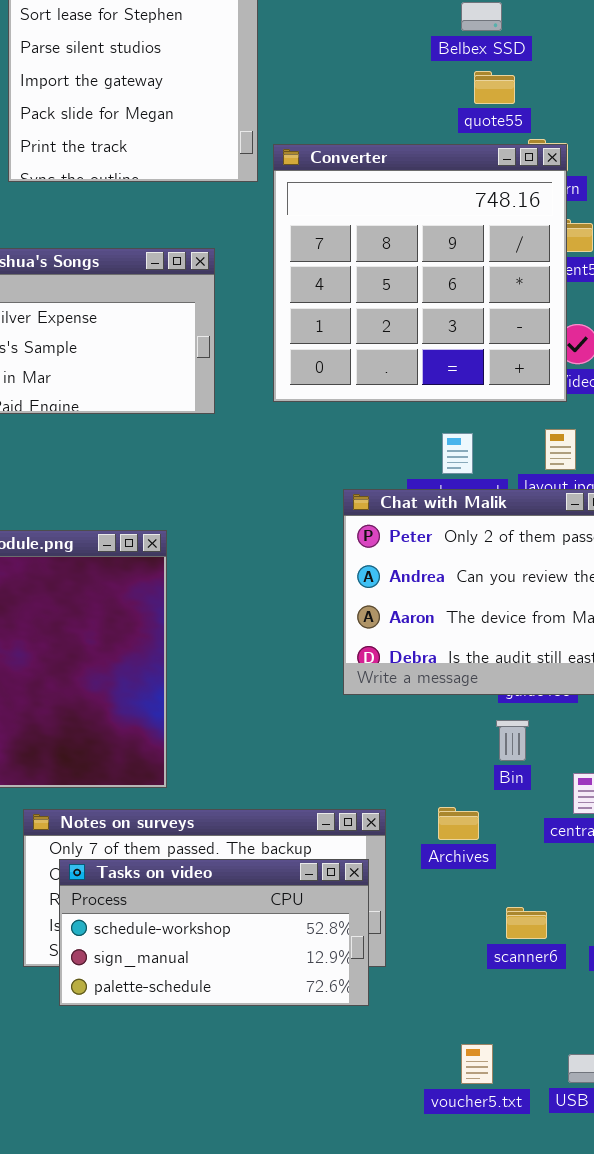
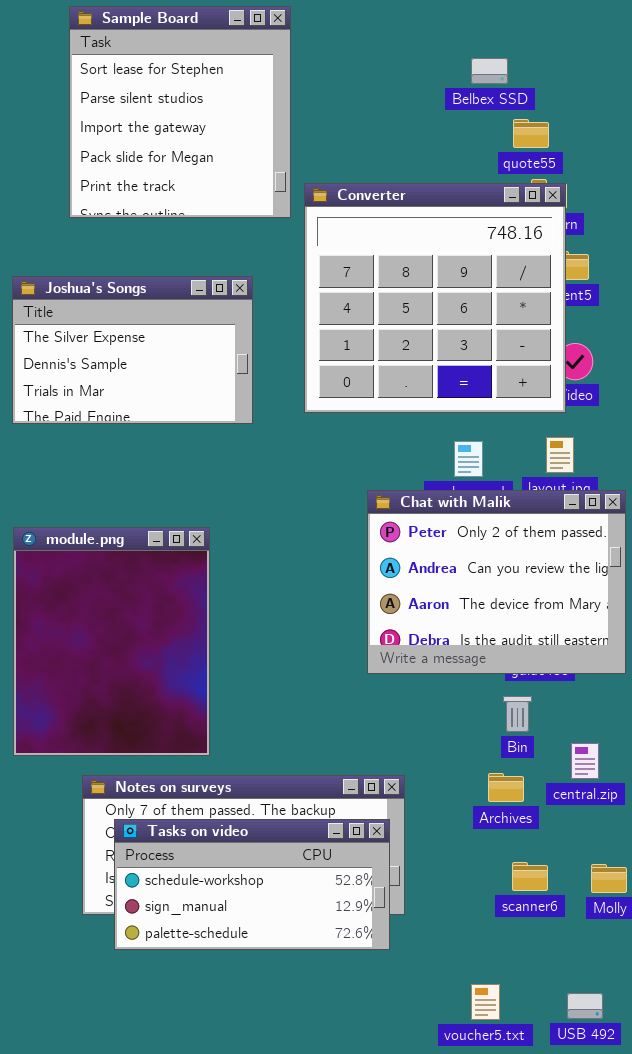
quote55: [474,71,515,104] -> [513,119,549,148], moved
Archives: [438,807,479,840] -> [488,773,524,802], moved

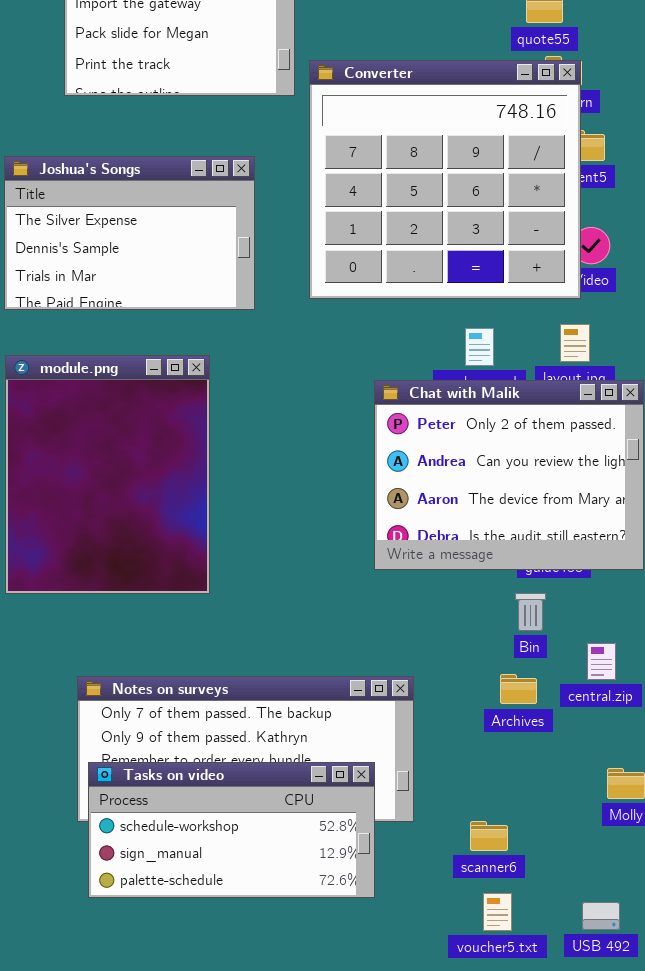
module.png: [13,527,210,756] -> [5,355,210,594], moved
Tasks on video: [114,819,390,950] -> [88,762,375,898], moved
scanner6: [512,862,548,891] -> [470,821,508,851], moved

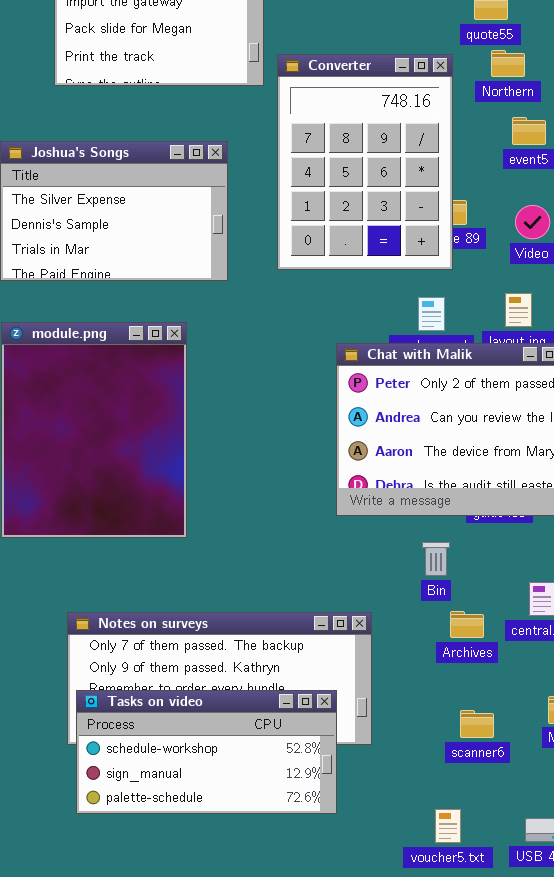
Converter: [309,60,581,299] -> [277,54,453,270], resized
Bin: [515,593,546,631] -> [422,542,450,576], moved
scanner6: [470,821,508,851] -> [460,710,494,738], moved

